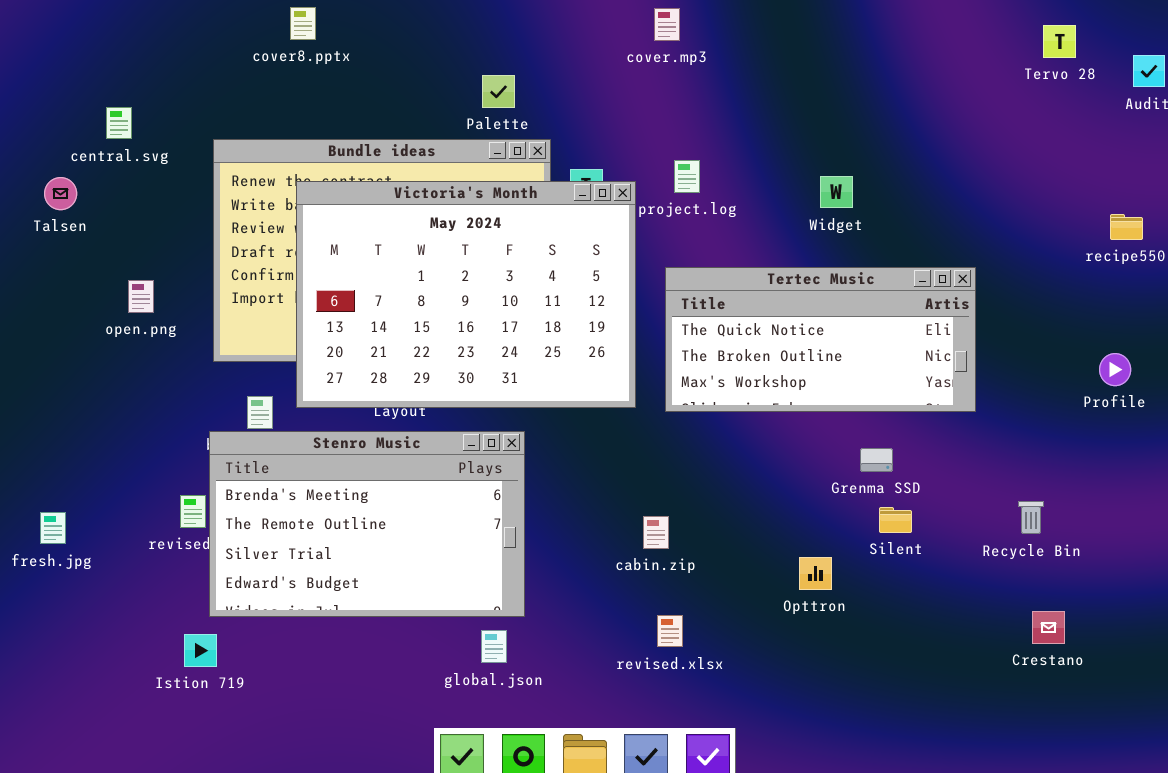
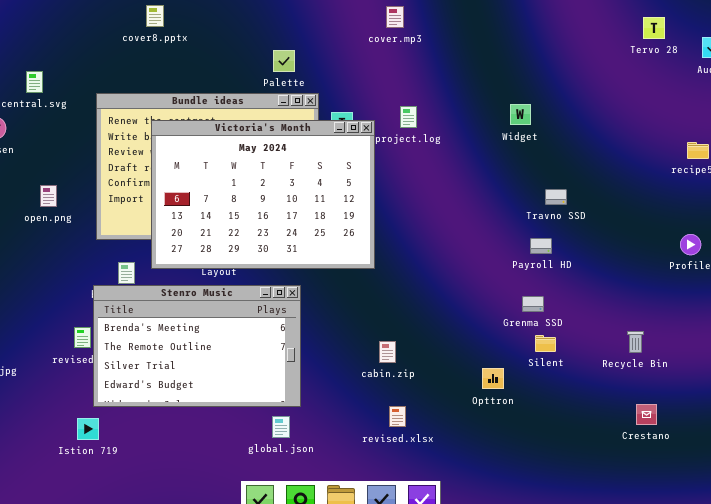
Widget: [820,176,853,208] -> [510,104,531,125], moved
Tertec Music: [665,267,976,412] -> none, closed

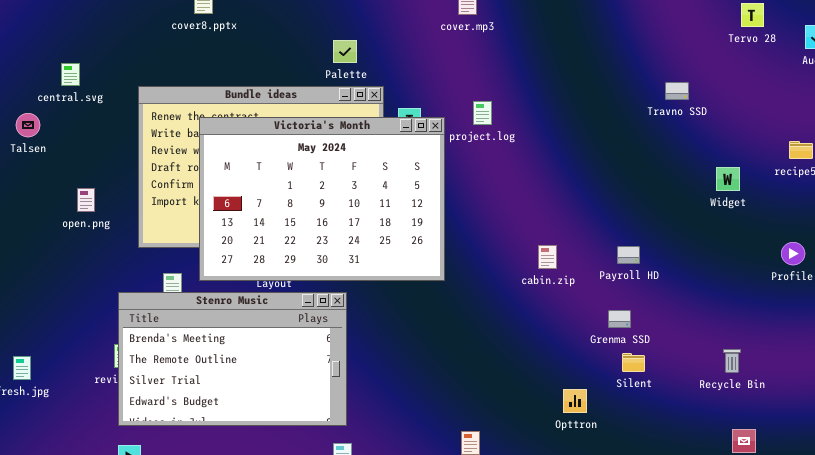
Widget: [510,104,531,125] -> [716,167,740,191], moved
Travno SSD: [545,189,567,205] -> [665,82,689,100], moved
Stenro Music: [93,285,301,407] -> [118,292,347,426], moved
cabin.zip: [379,341,396,363] -> [538,245,557,269], moved

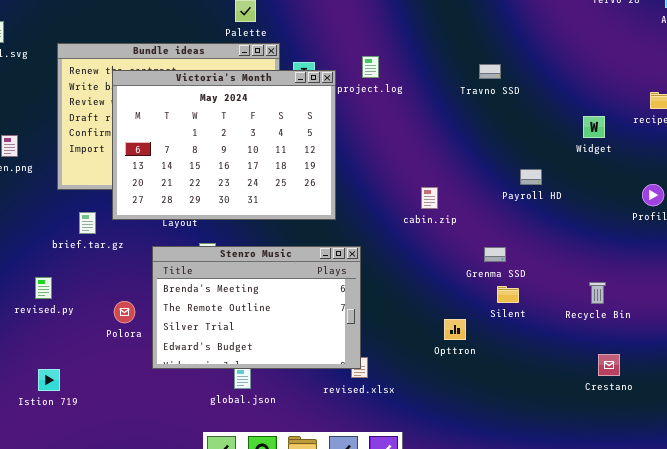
Travno SSD: [665,82,689,100] -> [479,64,501,79], moved
Payroll HD: [617,246,640,264] -> [520,169,542,185], moved
Stenro Music: [118,292,347,426] -> [152,246,361,369], moved

